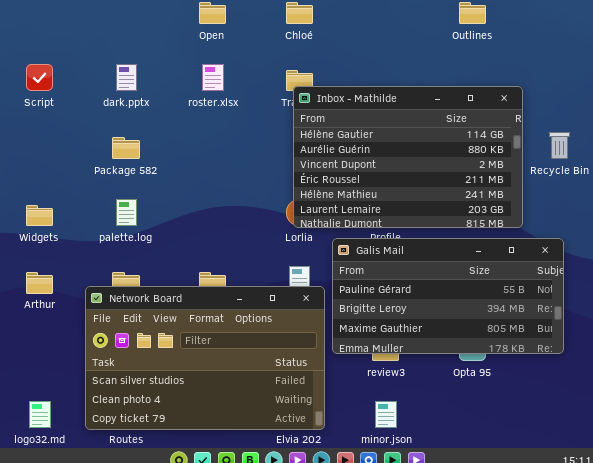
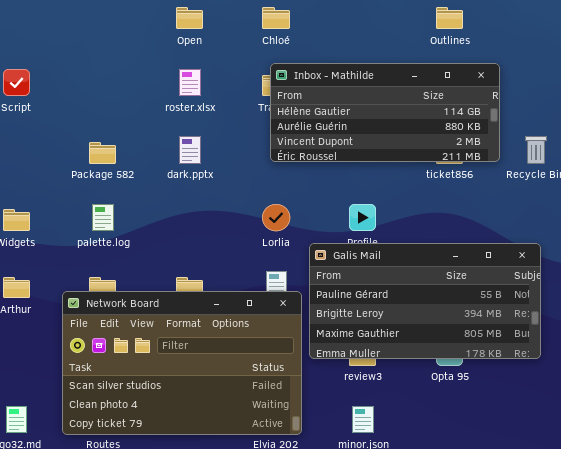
dark.pptx: [116,64,137,91] -> [179,136,201,164], moved
Inbox - Mathilde: [293,86,523,228] -> [270,63,500,162], moved, resized

